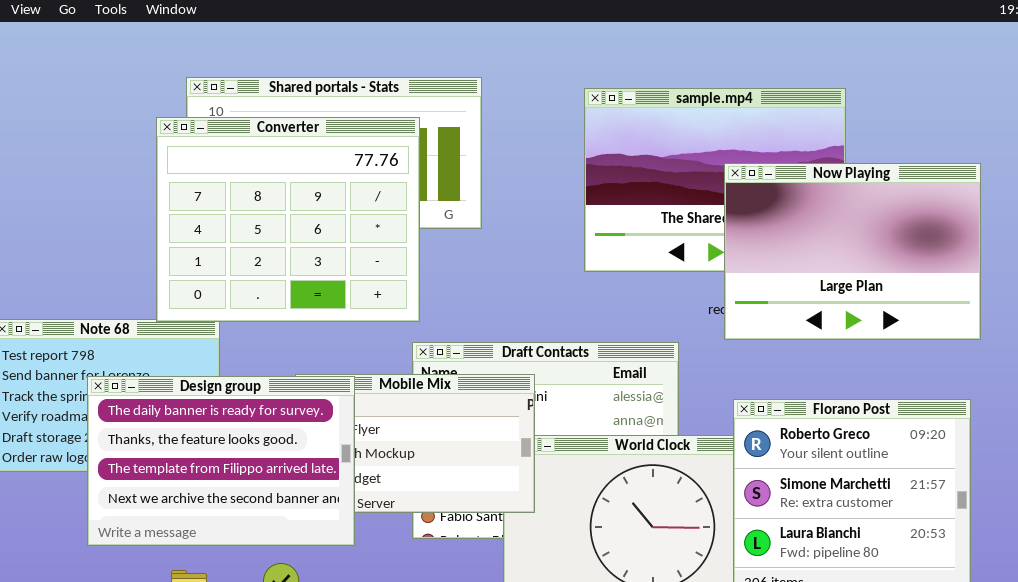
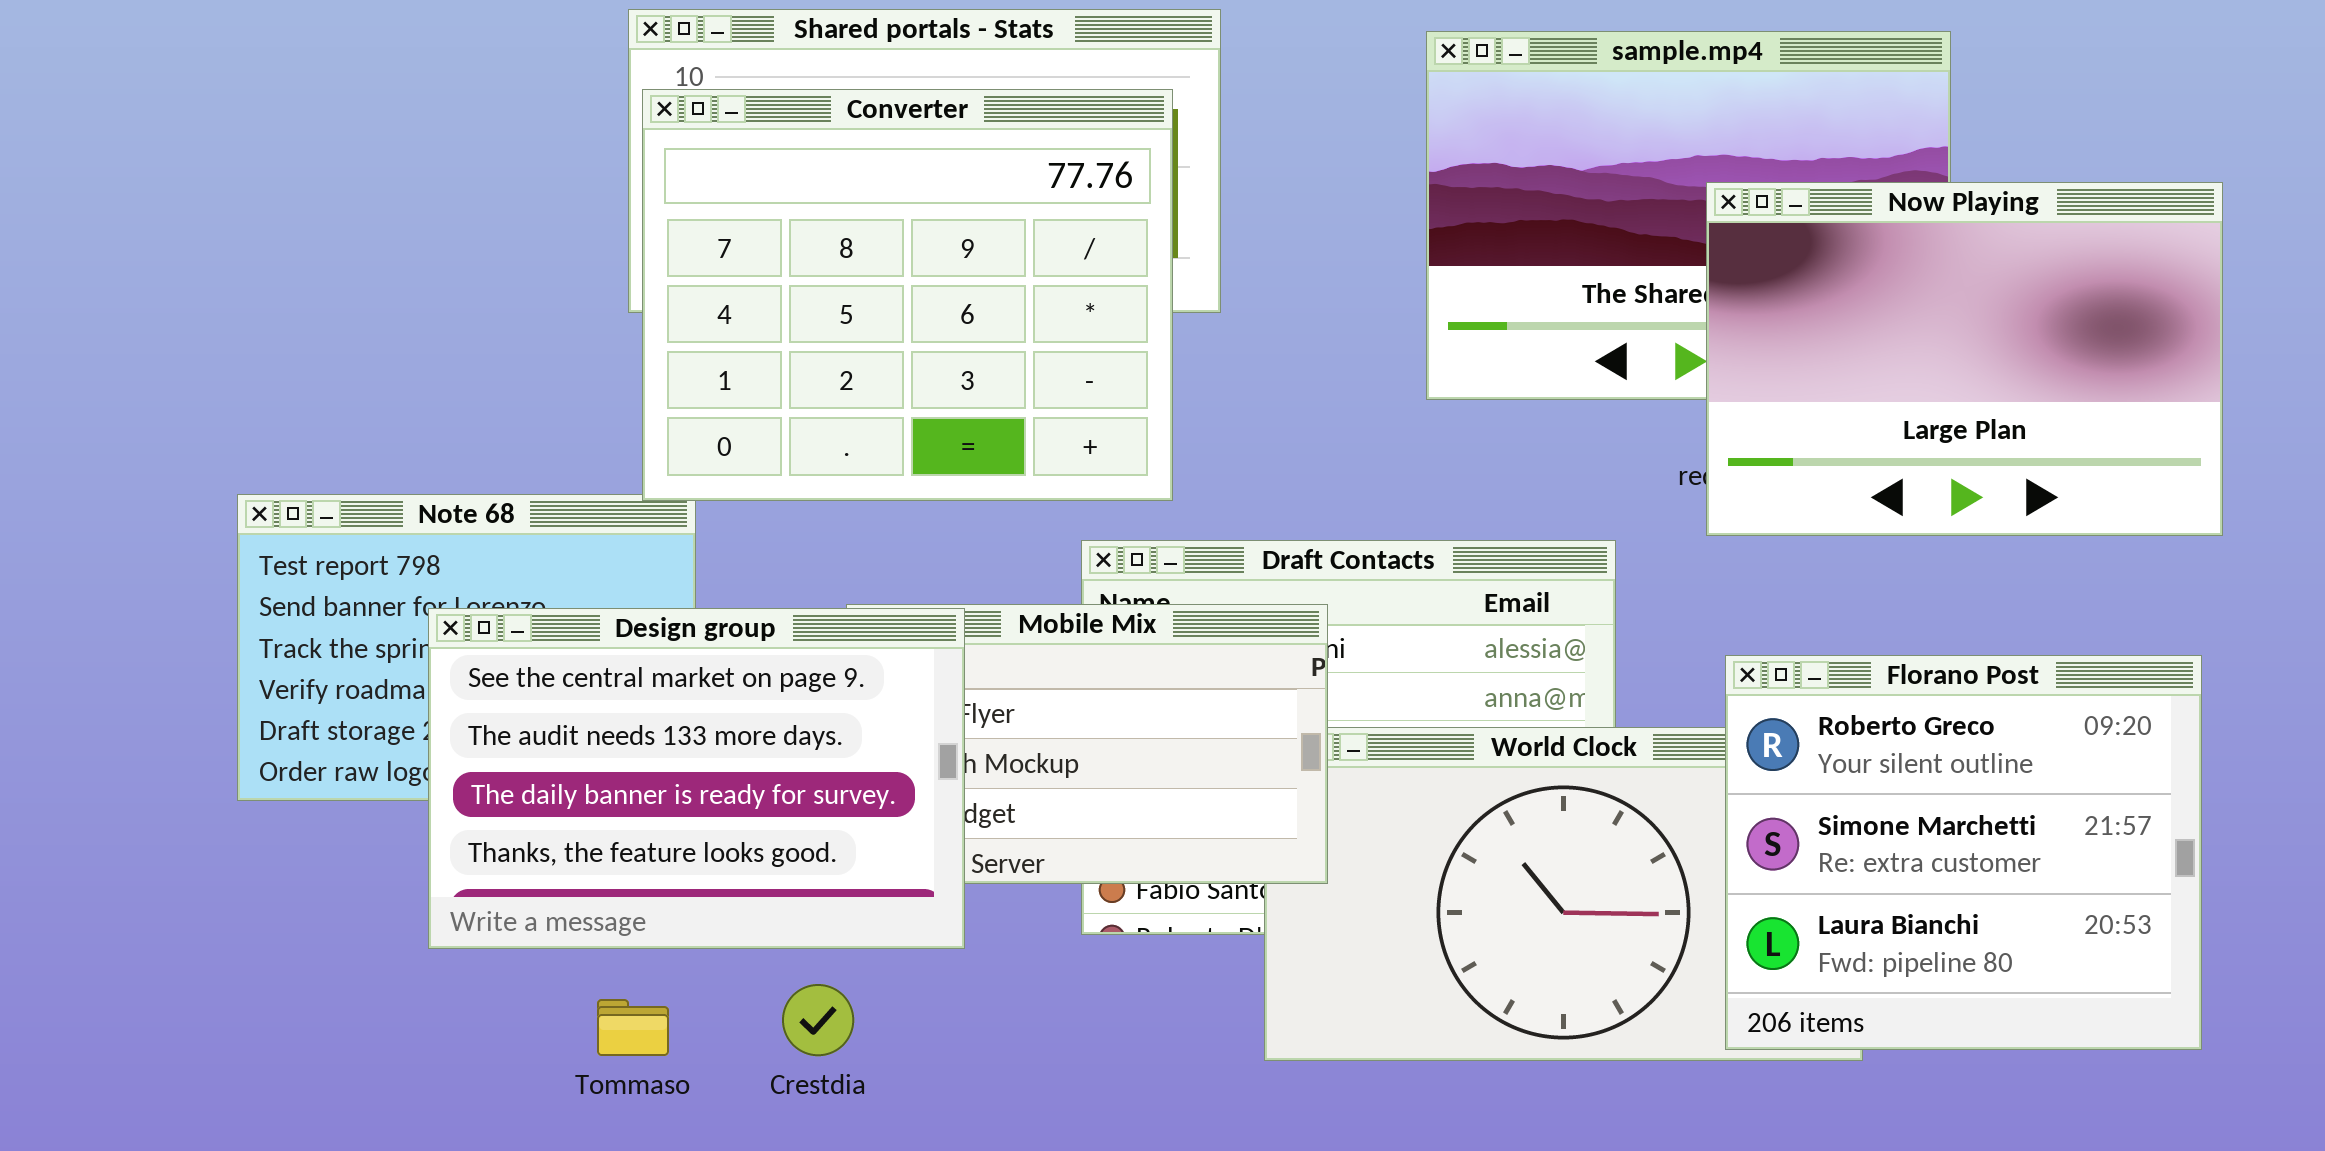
Converter: [156,117,420,322] -> [642,89,1173,501], moved
Design group: [87,376,355,546] -> [428,608,965,949], scrolled up 2 rows

